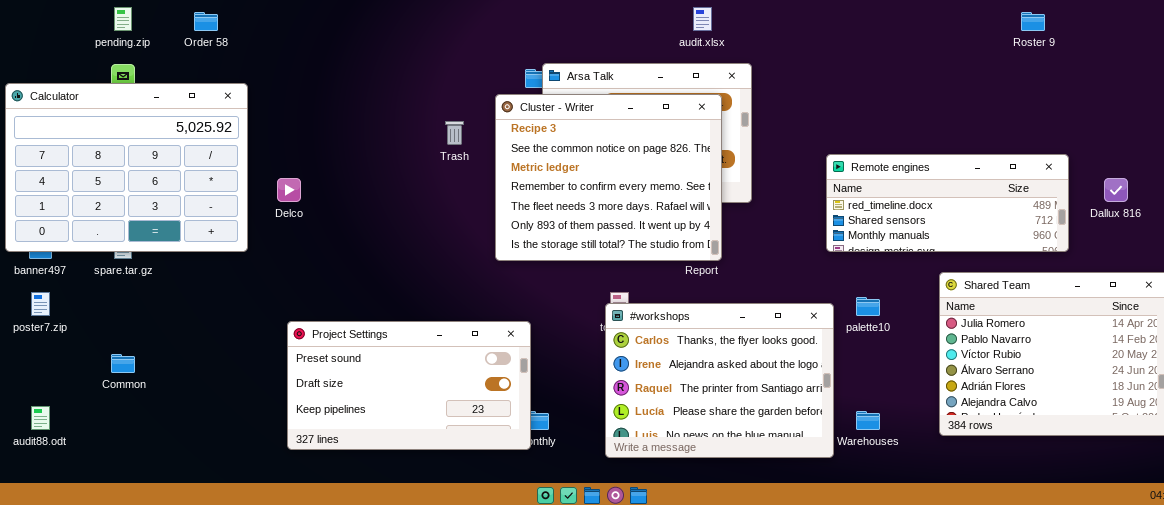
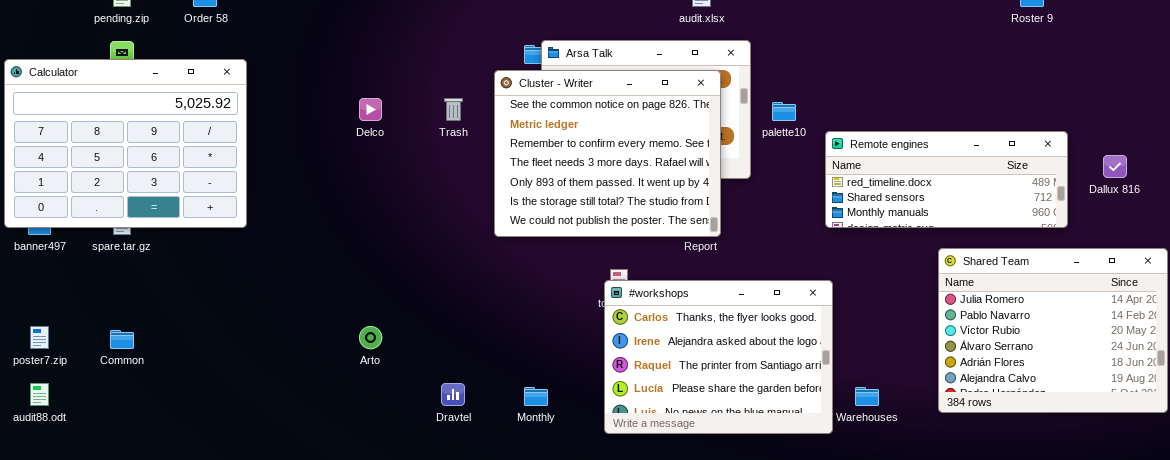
Cluster - Writer: [495,94,722,261] -> [494,70,721,237], scrolled down 1 row
Delco: [277,178,301,202] -> [359,98,382,121], moved
poster7.zip: [31,292,50,316] -> [30,326,49,349], moved
palette10: [856,297,880,316] -> [772,102,796,121], moved
Project Settings: [287,321,531,450] -> none, closed

